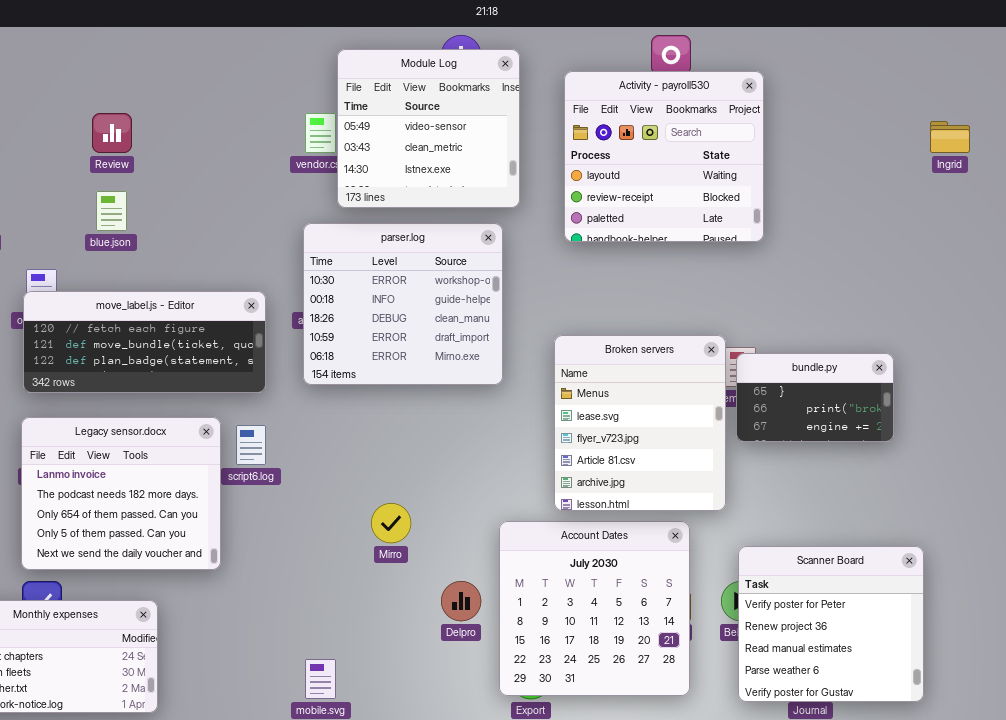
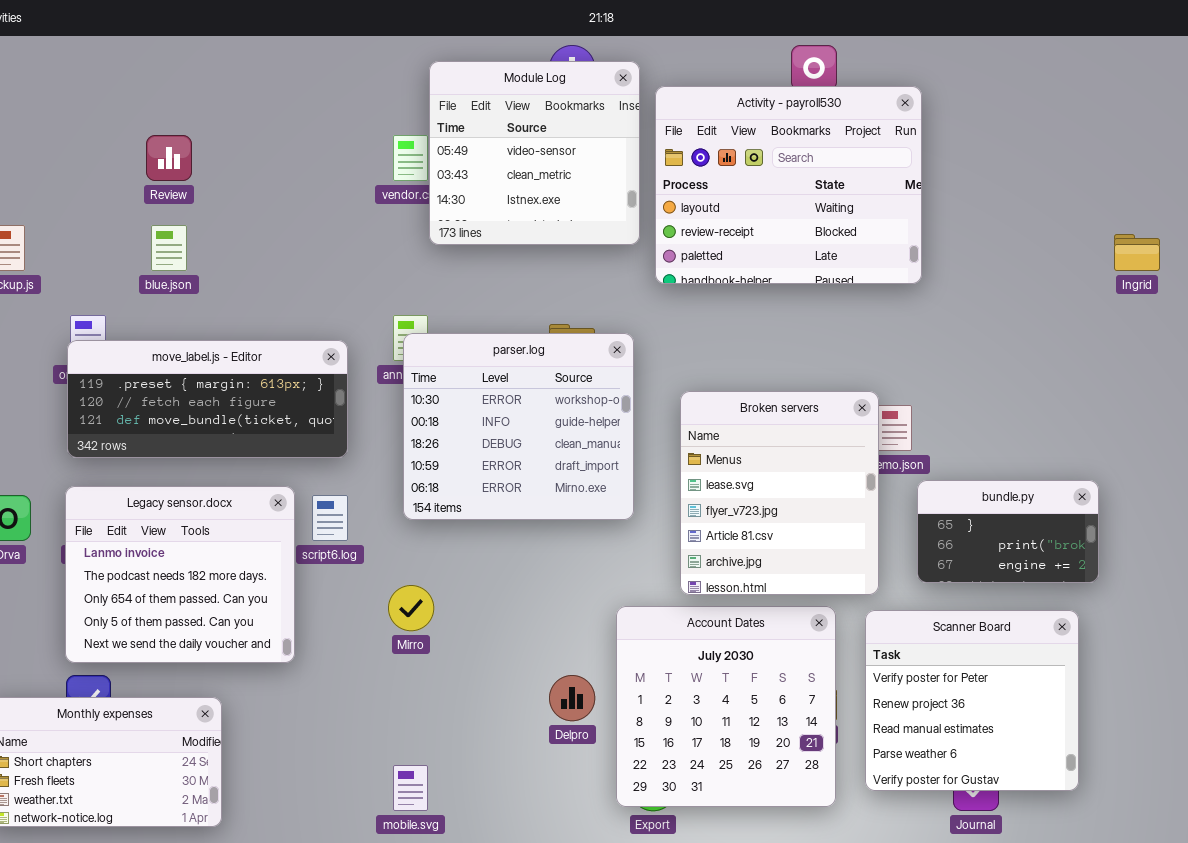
Activity - payroll530: [564,71,764,242] -> [655,86,922,284], resized
Ingrid: [930,121,970,153] -> [1114,234,1160,271], moved
parser.log: [303,223,503,385] -> [403,333,634,520], moved
move_label.js - Editor: [23,291,266,393] -> [67,340,348,458], scrolled up 1 row
bundle.py: [736,353,894,442] -> [917,480,1099,583], moved
Mirro: [371,503,411,543] -> [388,585,434,631], moved
Scanner Board: [738,546,924,702] -> [865,610,1079,791], moved

